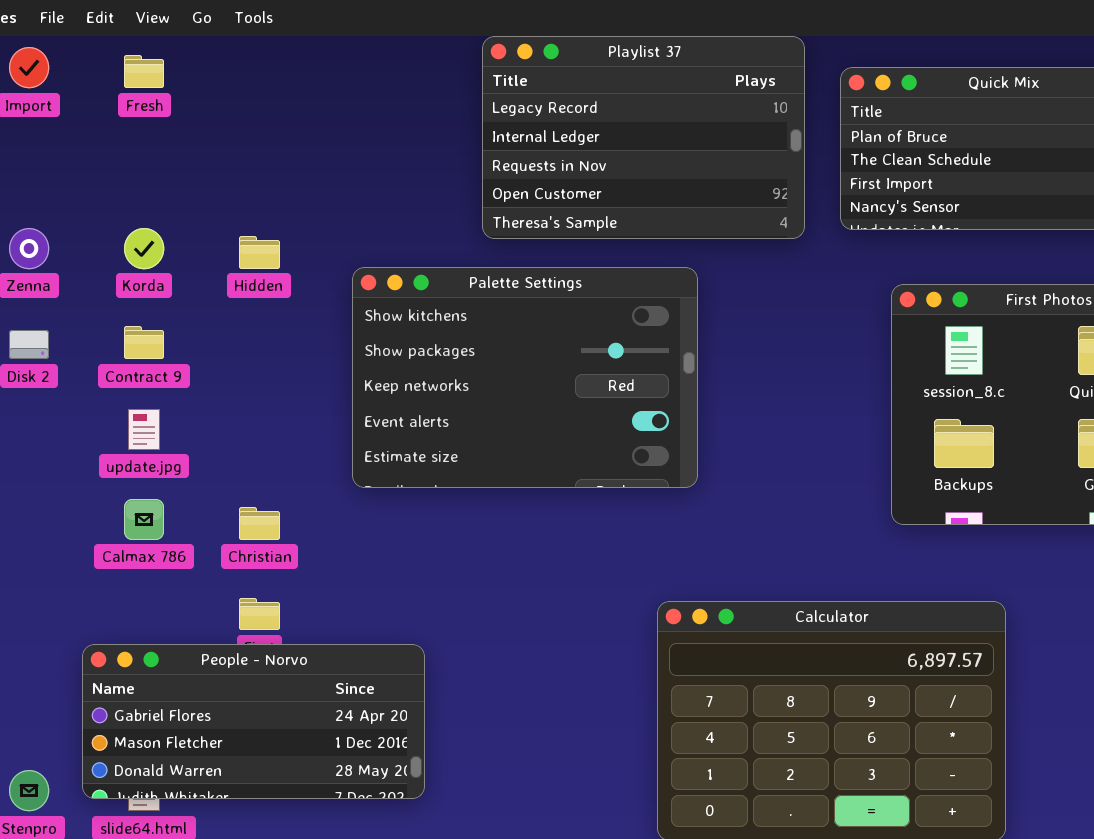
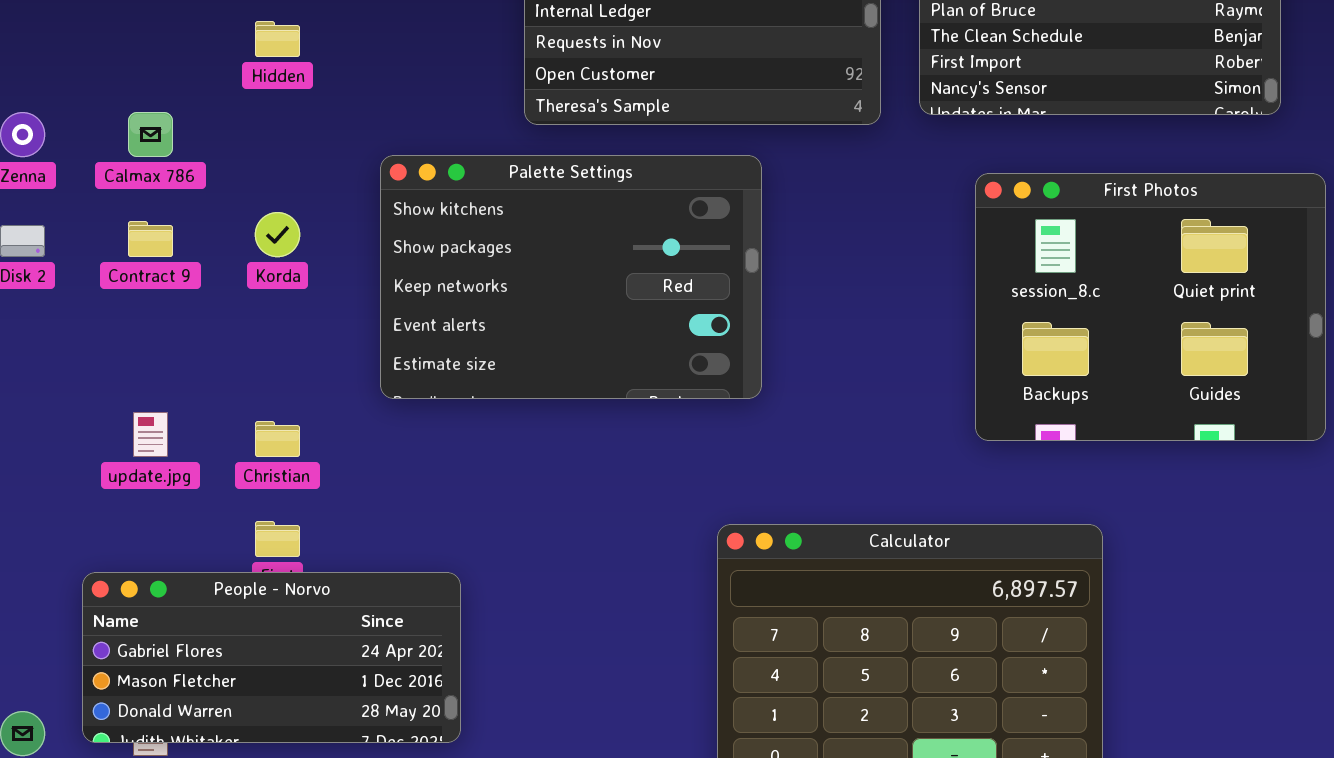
Korda: [124,228,164,269] -> [255,212,300,257], moved
Hidden: [239,236,280,269] -> [255,21,300,57], moved
update.jpg: [128,409,160,450] -> [133,412,168,457], moved
Calmax 786: [124,499,164,540] -> [128,112,173,157], moved

